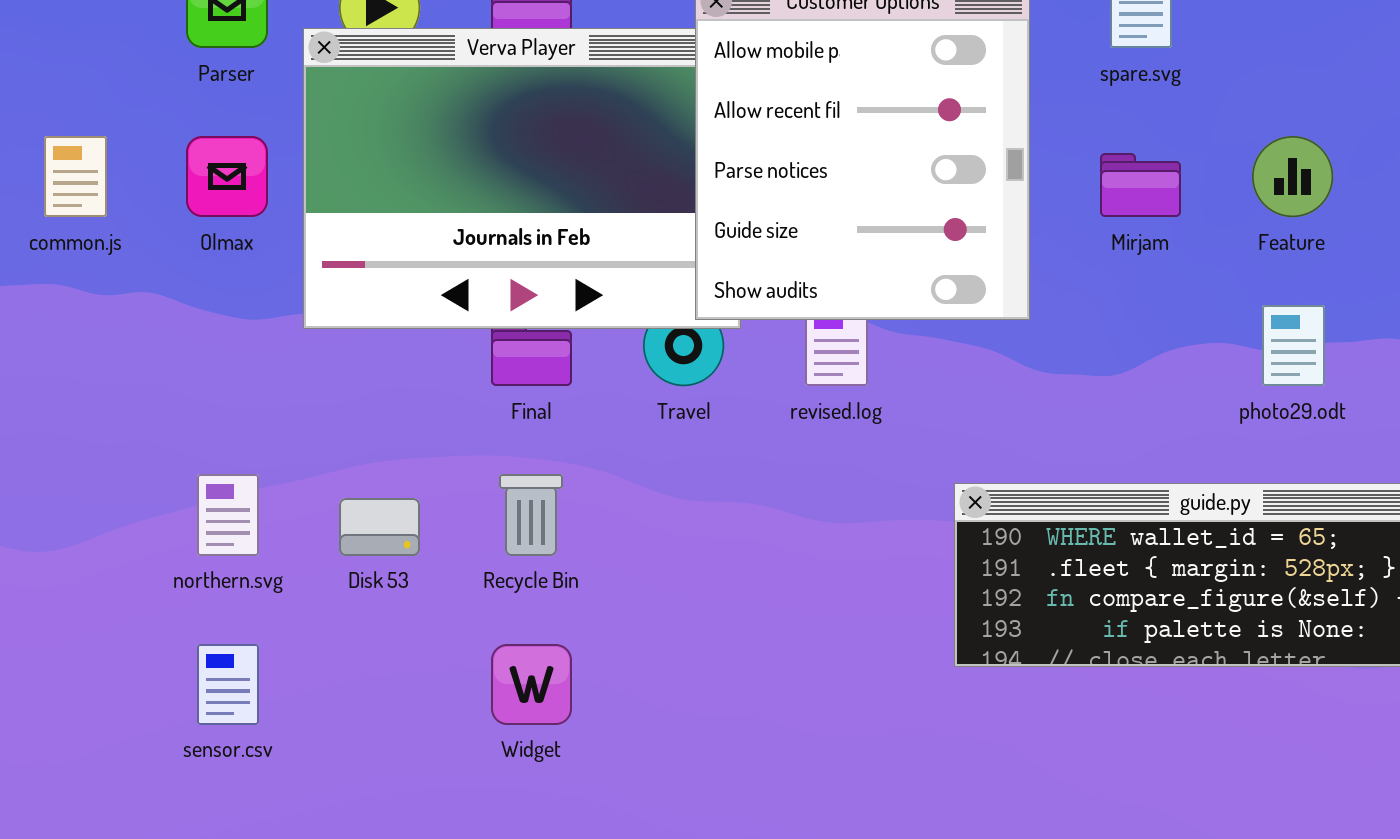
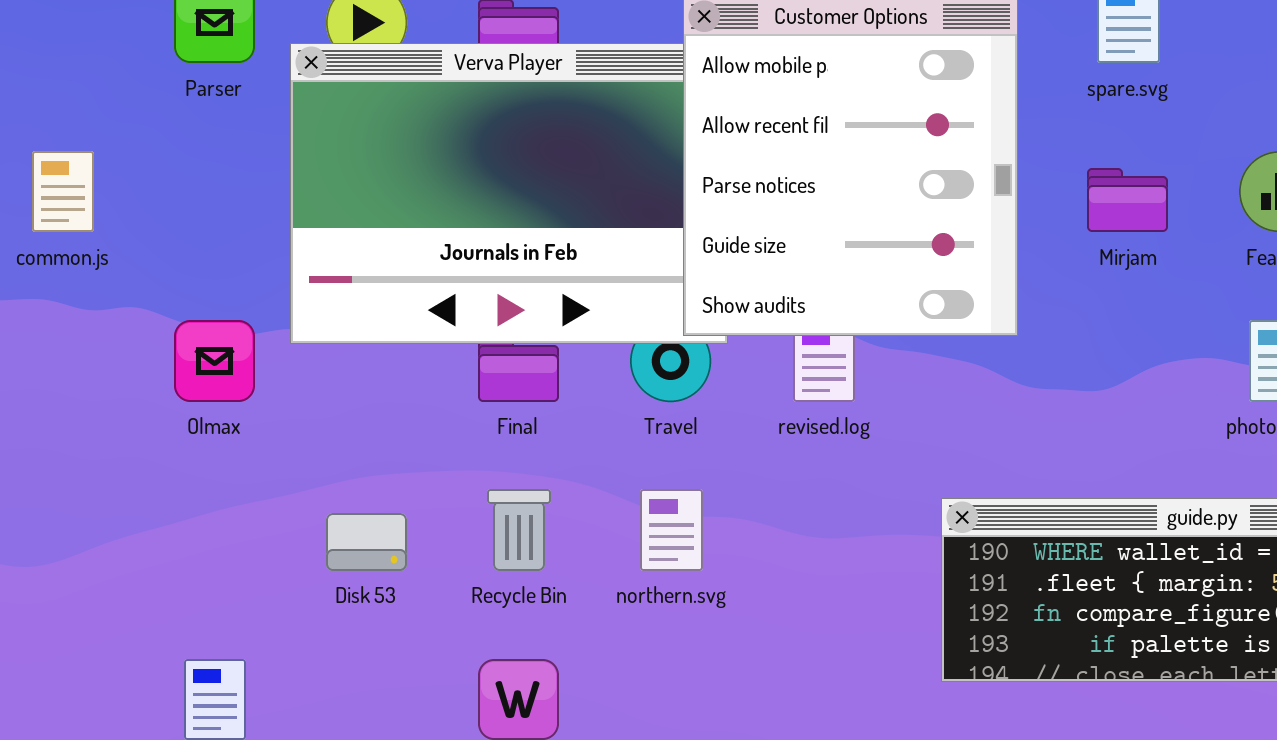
Olmax: [186,136,268,217] -> [174,320,255,402], moved
northern.svg: [197,474,259,556] -> [640,489,703,571], moved

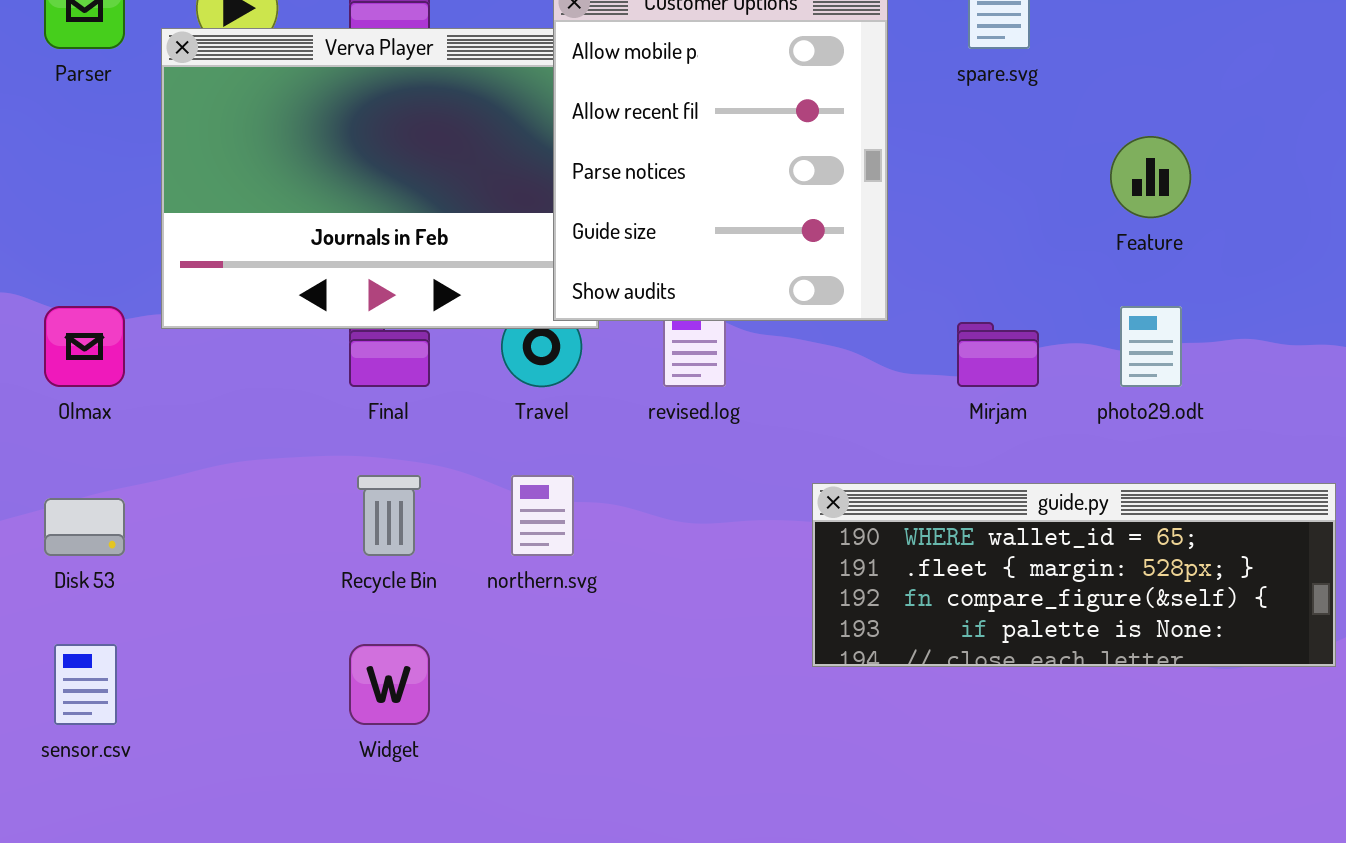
Mirjam: [1087,168,1168,232] -> [957,322,1039,387], moved
Disk 53: [326,513,407,571] -> [44,498,125,556], moved

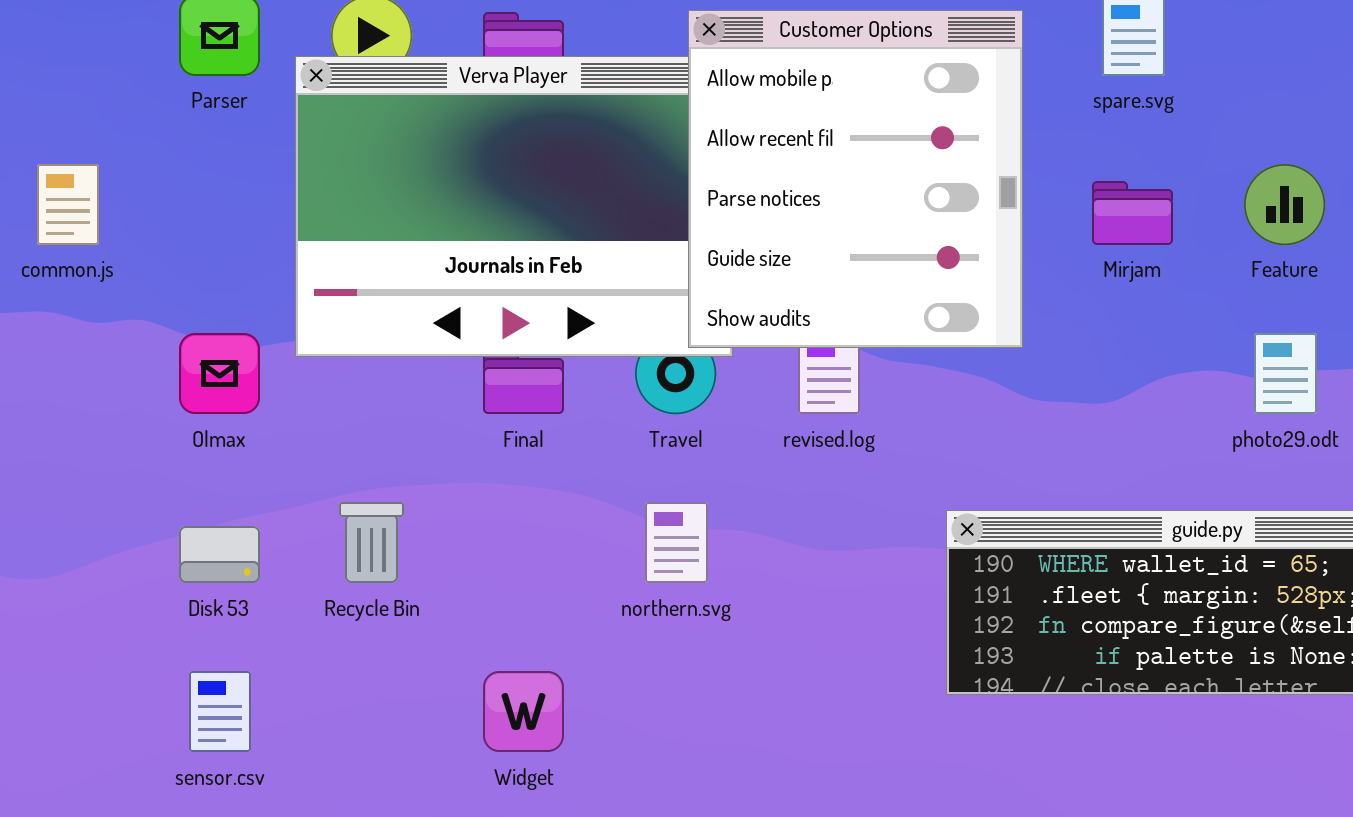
Mirjam: [957,322,1039,387] -> [1092,181,1173,245], moved
Recycle Bin: [357,475,421,556] -> [339,502,404,583], moved

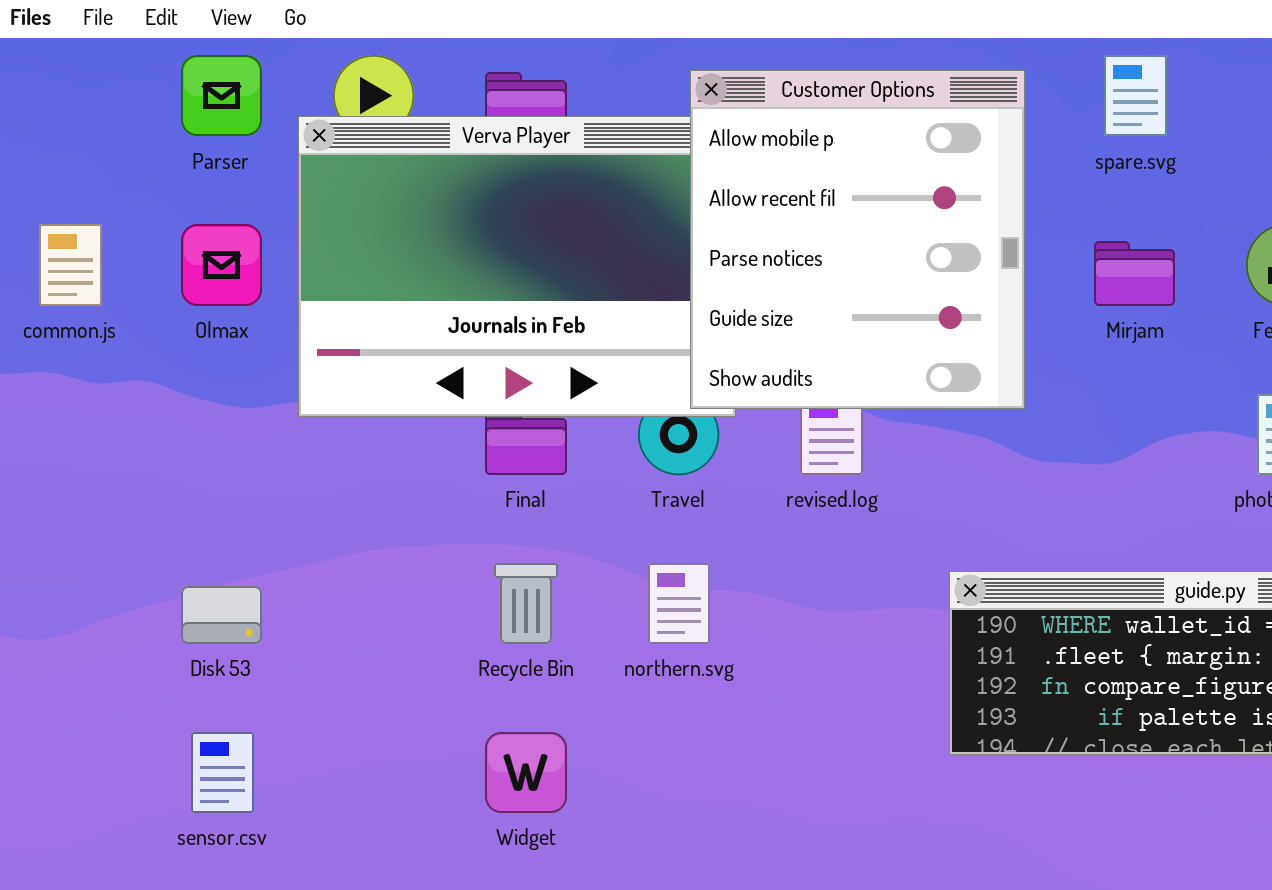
Olmax: [179,333,260,414] -> [181,224,262,306], moved
Recycle Bin: [339,502,404,583] -> [494,563,558,644], moved

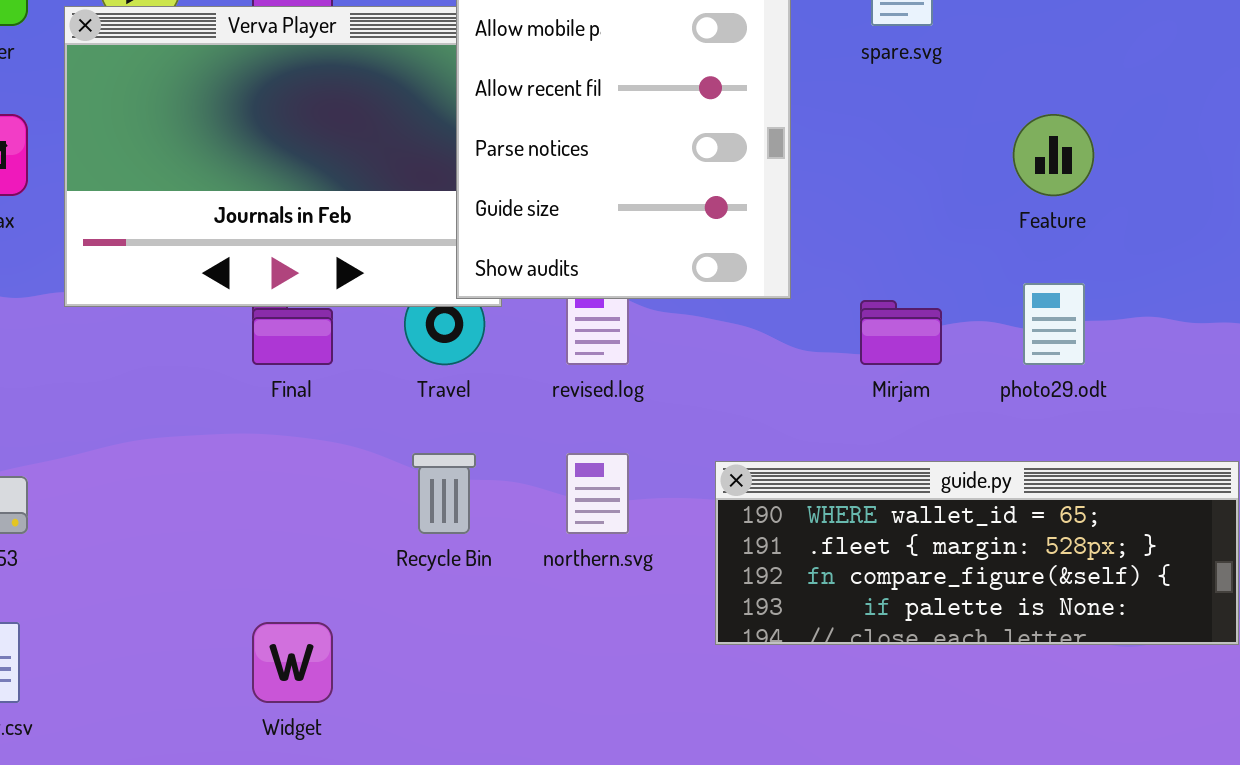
Mirjam: [1094,241,1175,306] -> [860,300,942,365], moved
Recycle Bin: [494,563,558,644] -> [412,453,476,534], moved
northern.svg: [648,563,710,644] -> [566,453,629,534], moved

